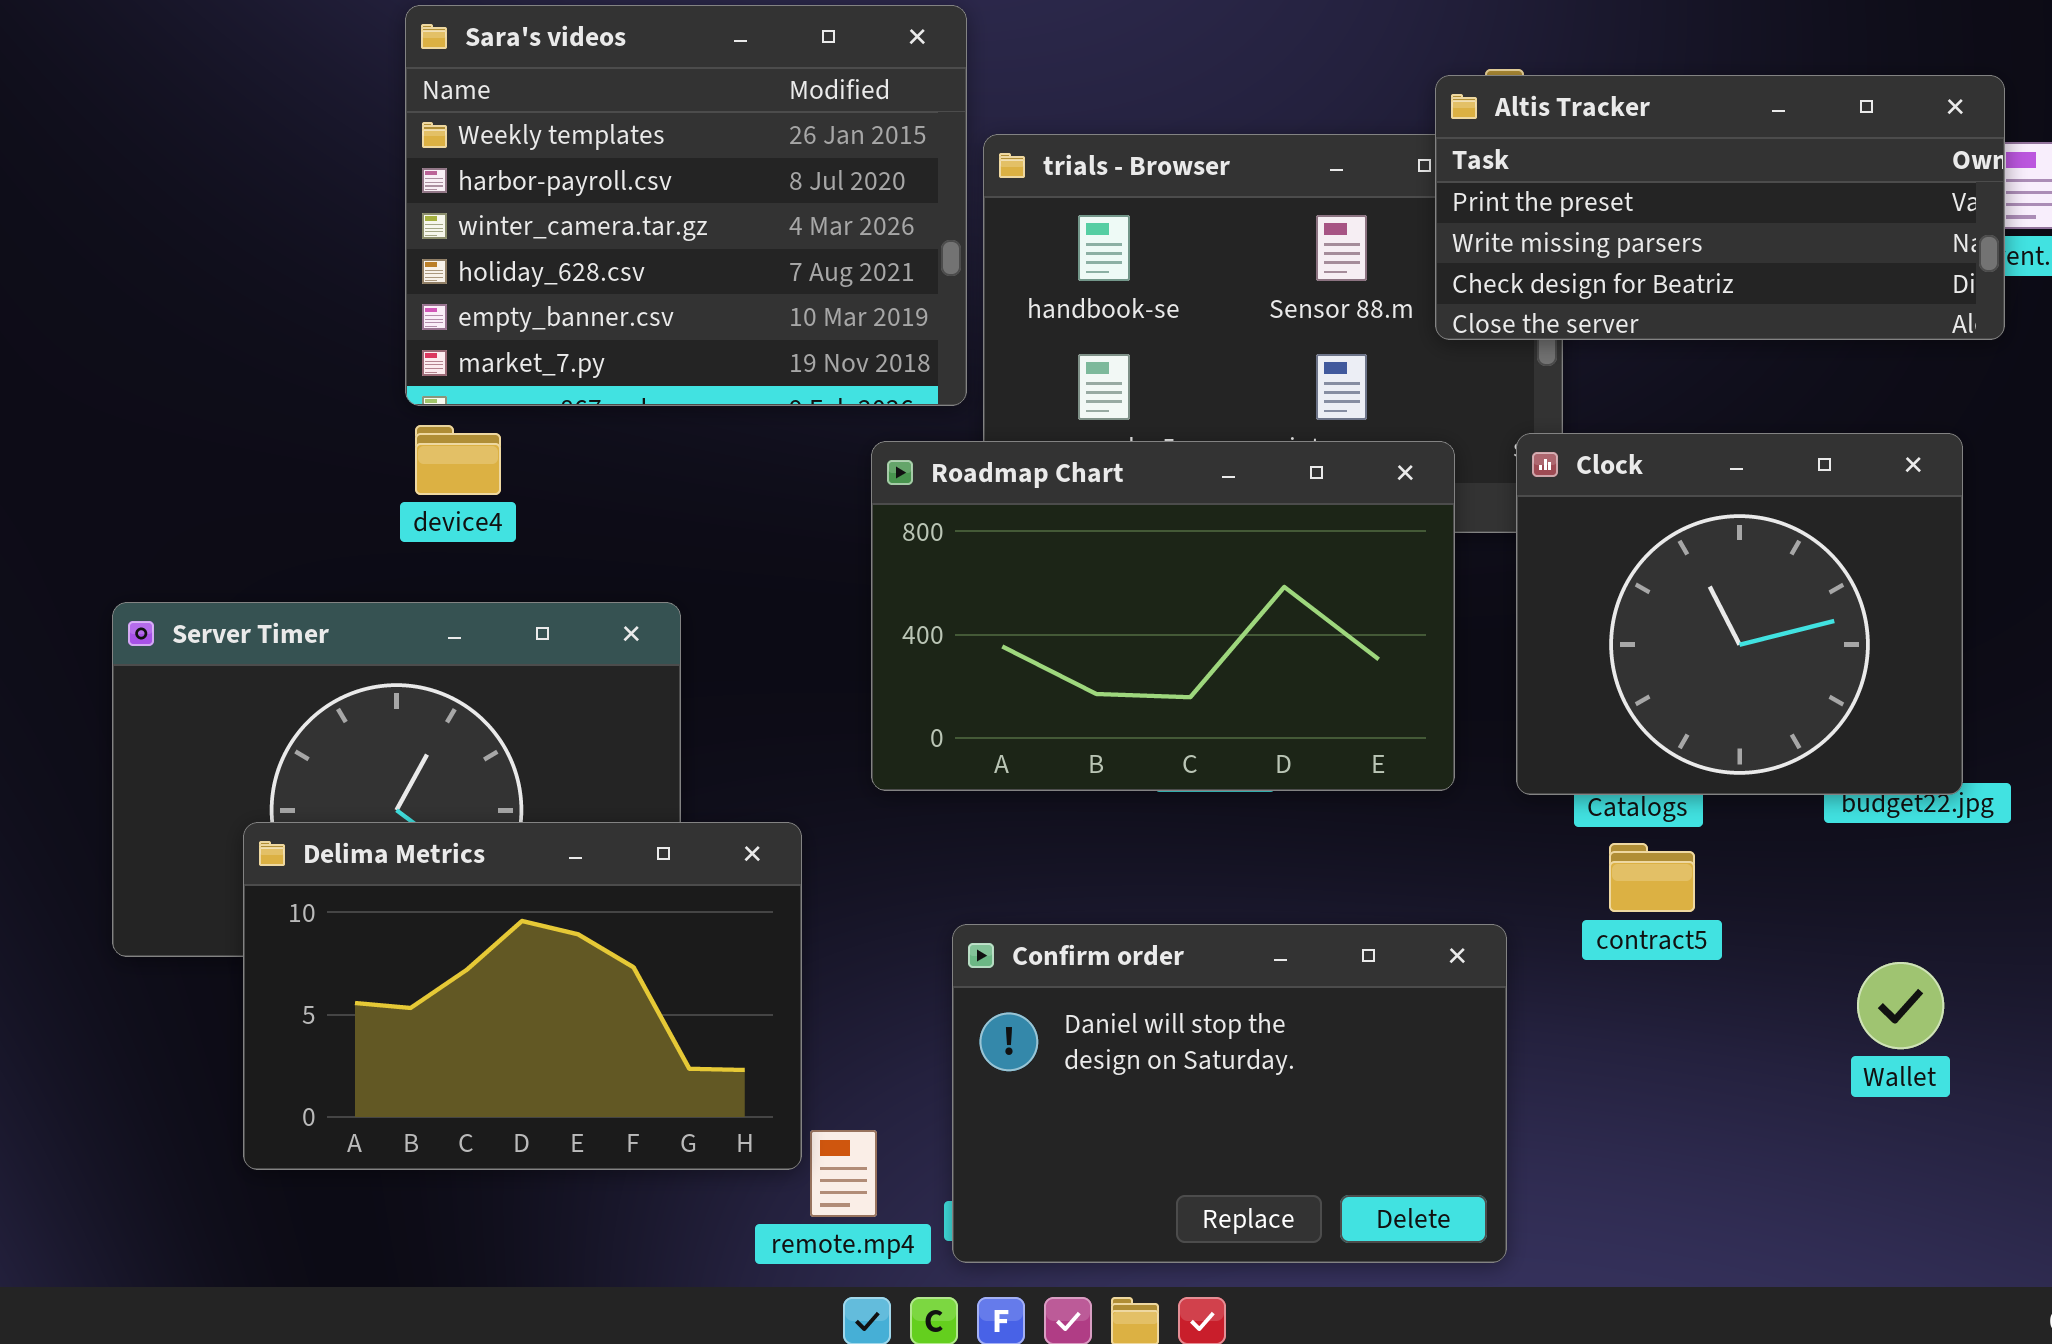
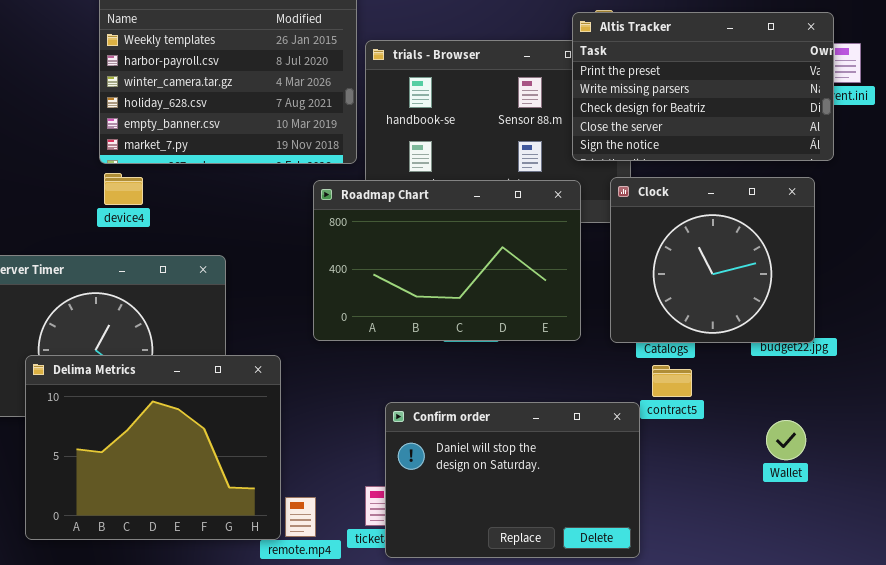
Altis Tracker: [1435,75,2005,340] -> [572,12,834,161], resized
Delima Metrics: [243,822,802,1170] -> [25,355,281,540], resized
Confirm order: [952,924,1507,1263] -> [385,402,640,558], moved

